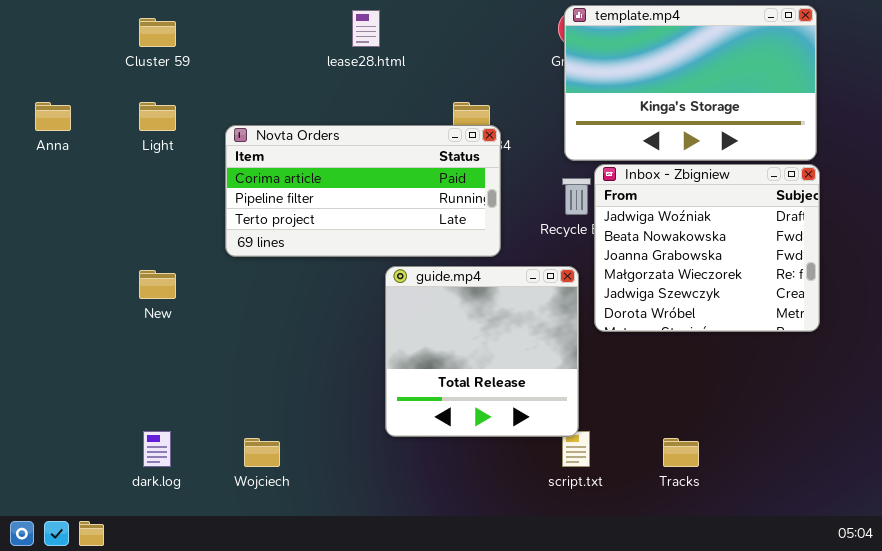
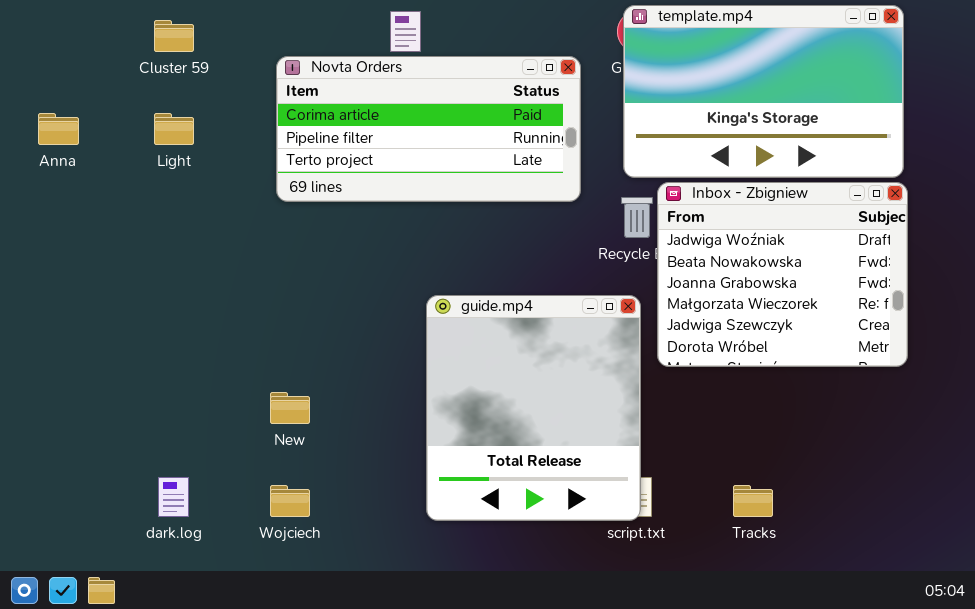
Novta Orders: [225,125,501,257] -> [276,56,581,202], moved
guide.mp4: [385,266,579,437] -> [426,295,641,521], resized
New: [139,270,176,299] -> [270,392,310,424], moved

